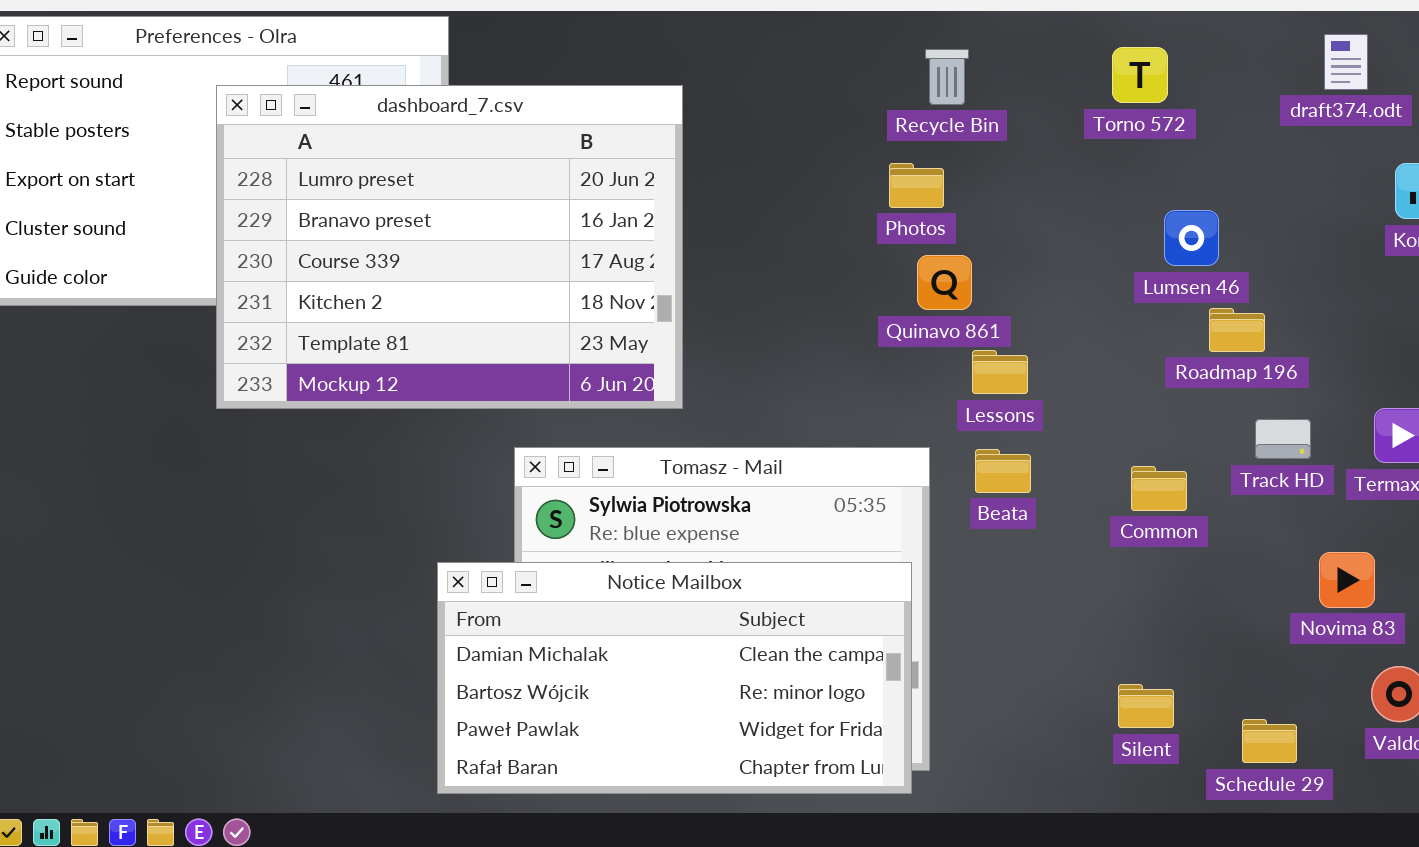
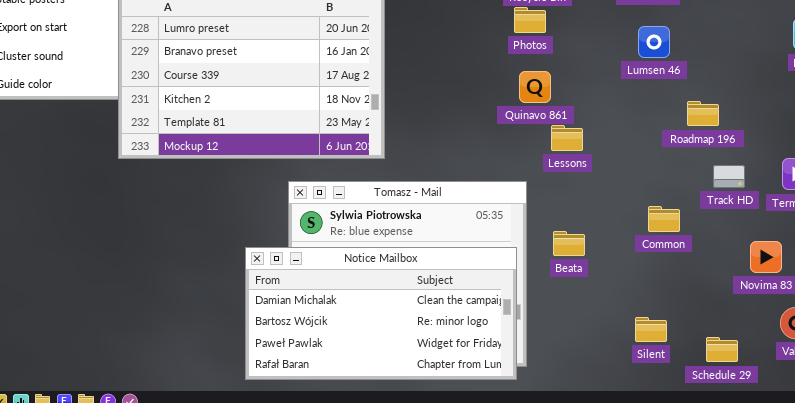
Photos: [889,163,944,208] -> [514,7,546,33], moved
Lumsen 46: [1164,210,1219,266] -> [638,26,670,58], moved
Beata: [975,449,1031,493] -> [553,231,585,256], moved
Common: [1131,466,1187,511] -> [648,206,680,232], moved

